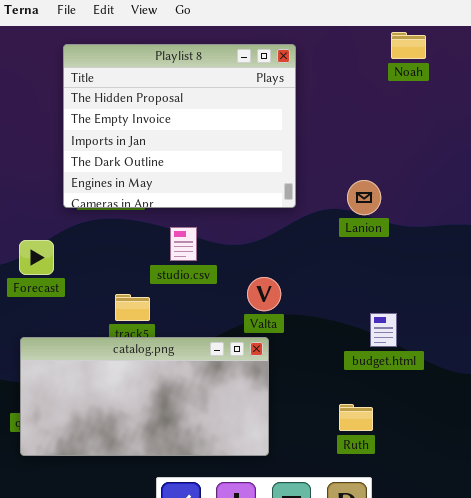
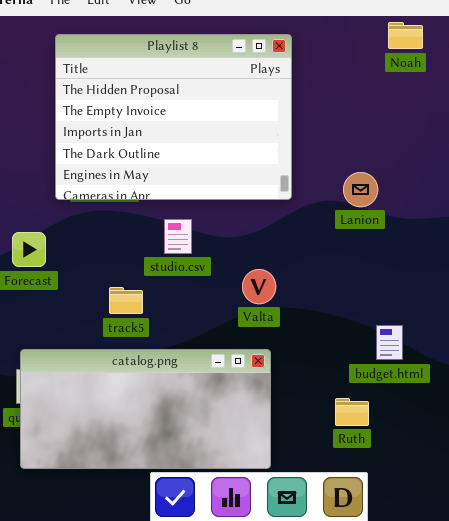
budget.html: [370,313,397,347] -> [376,325,403,360], moved
catalog.png: [20,337,269,456] -> [20,349,271,469], moved

